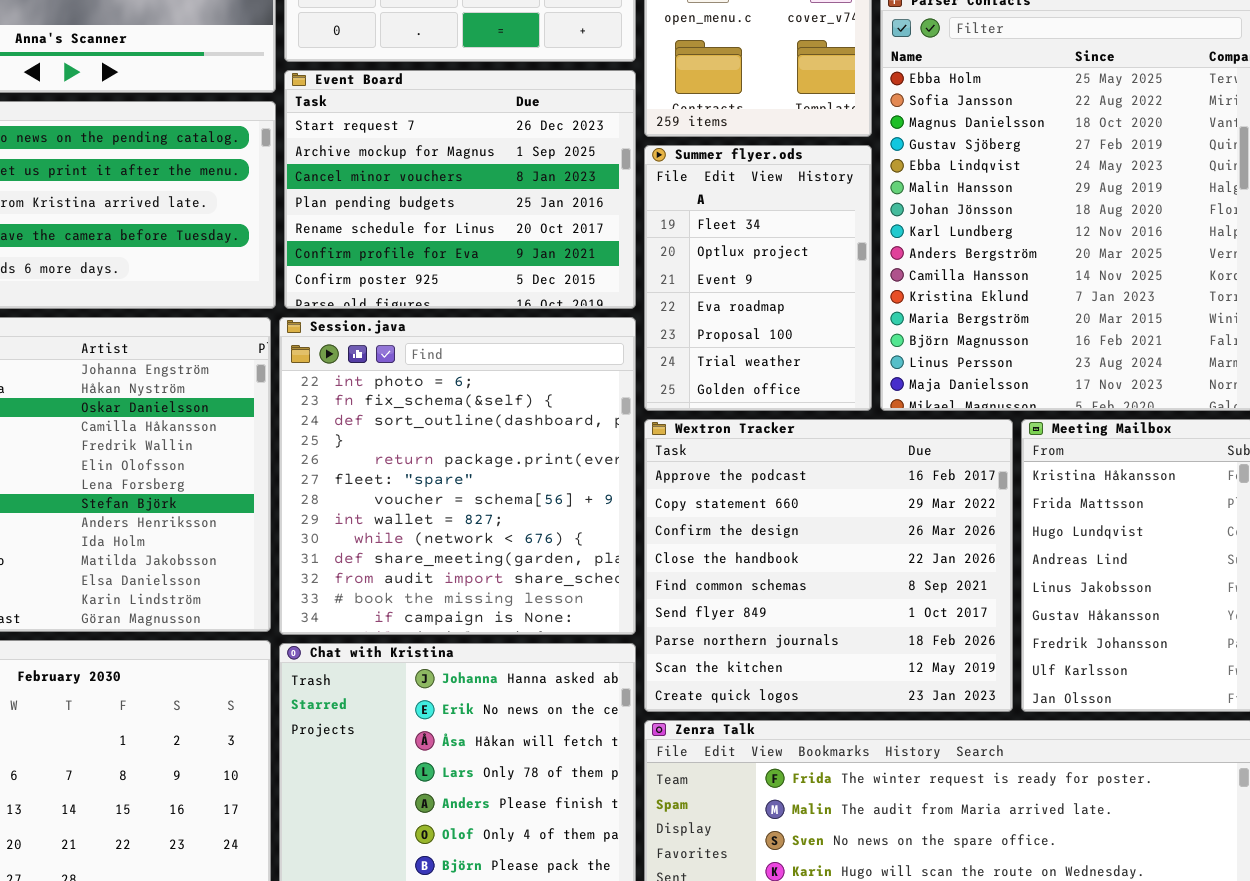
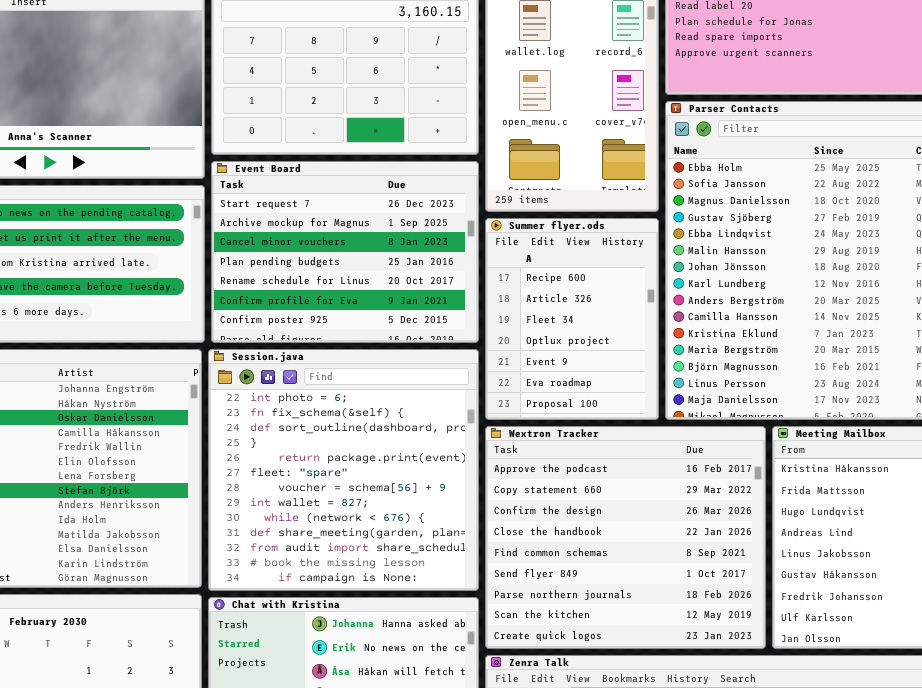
Summer flyer.ods: [644,145,872,411] -> [485,218,659,420], scrolled up 2 rows

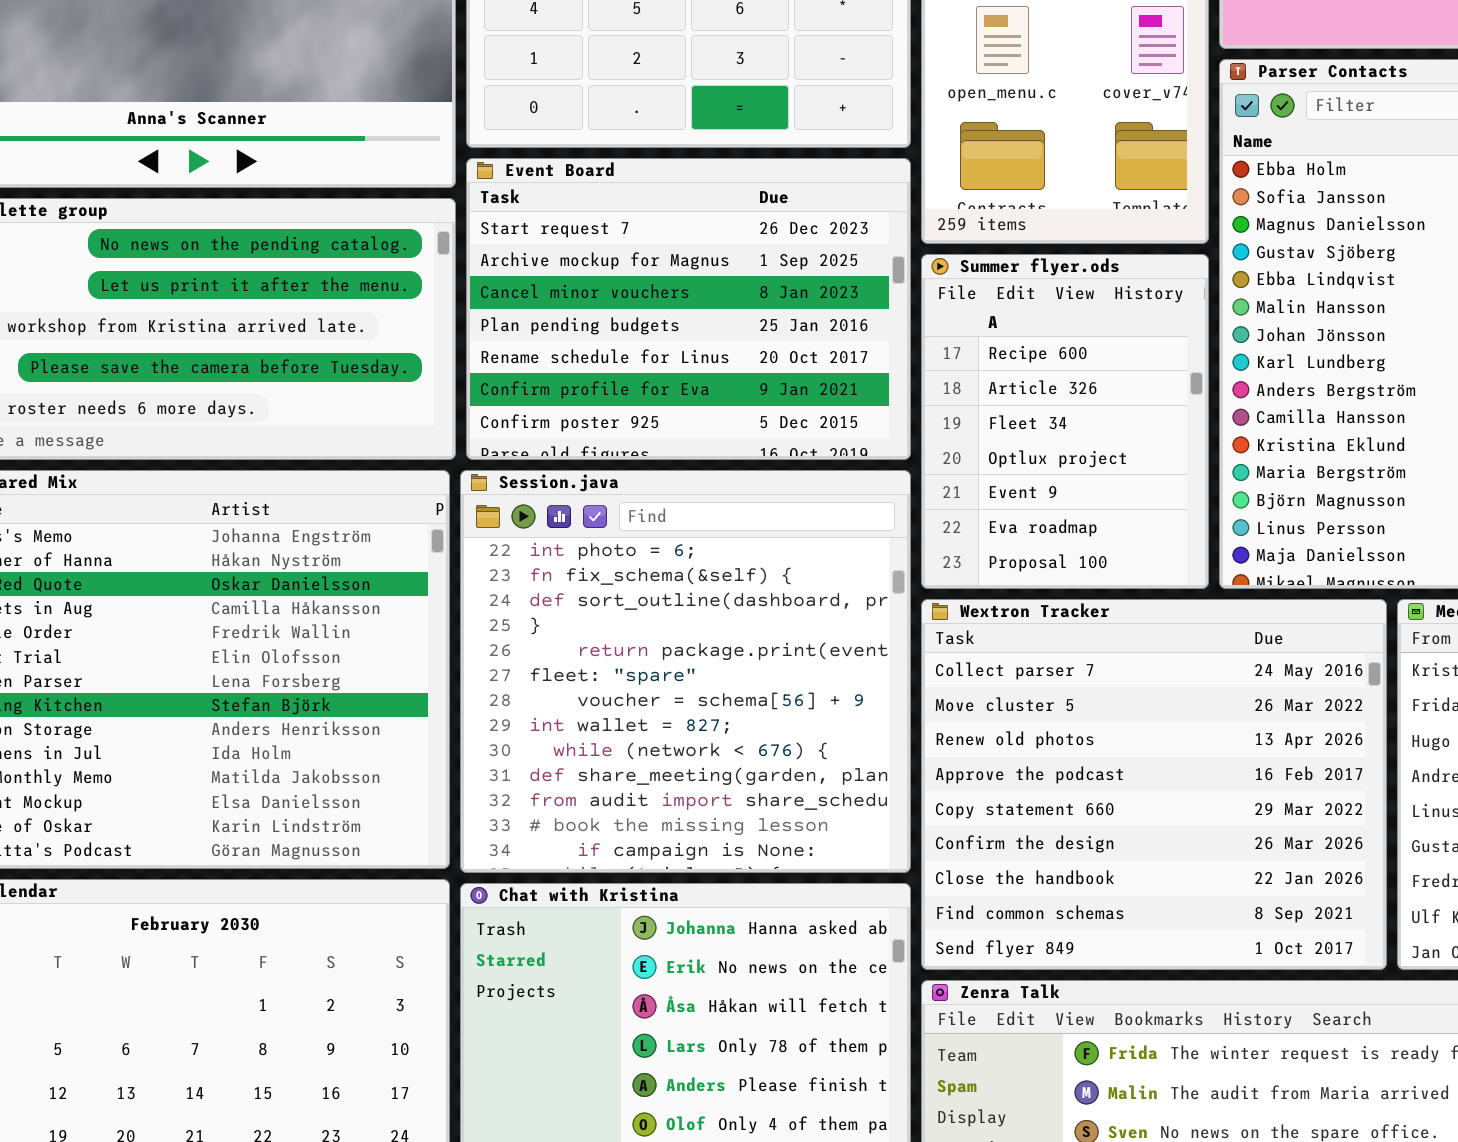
Wextron Tracker: [485,426,766,649] -> [921,599,1387,970], scrolled up 3 rows

